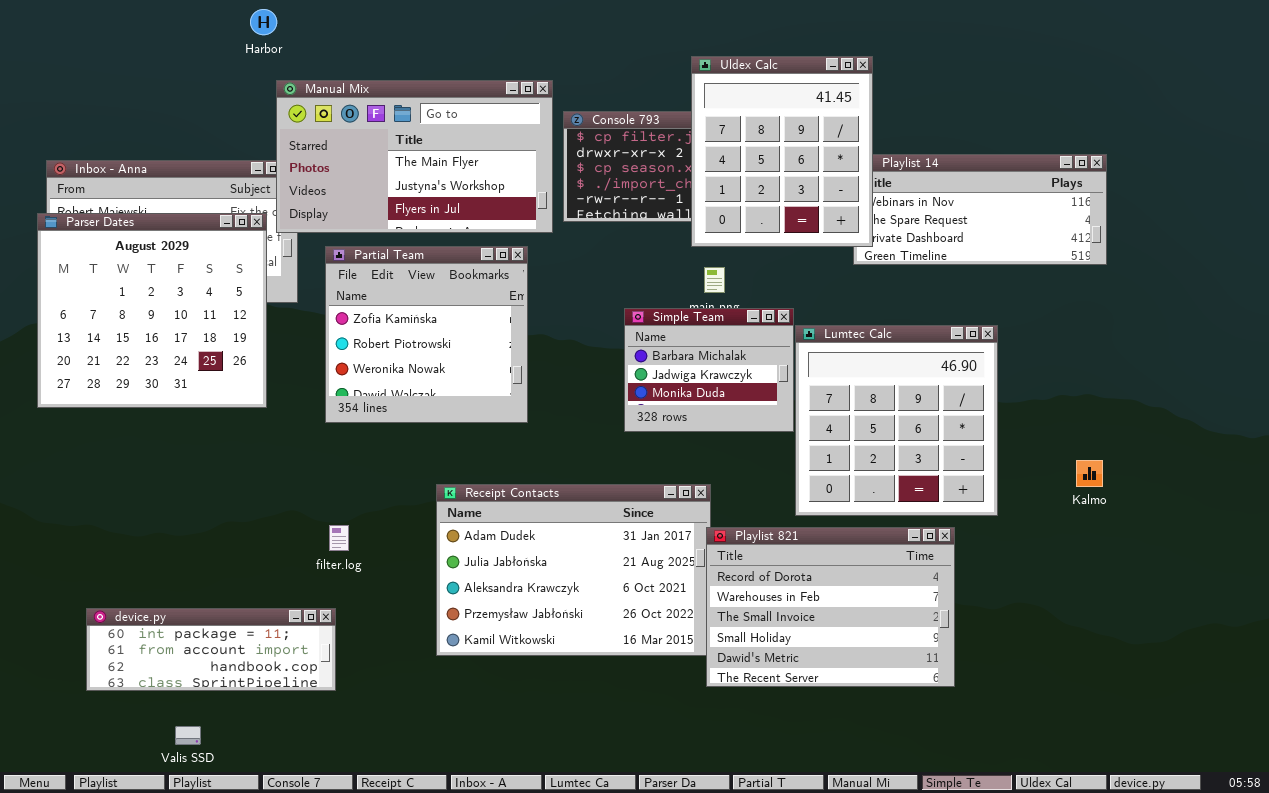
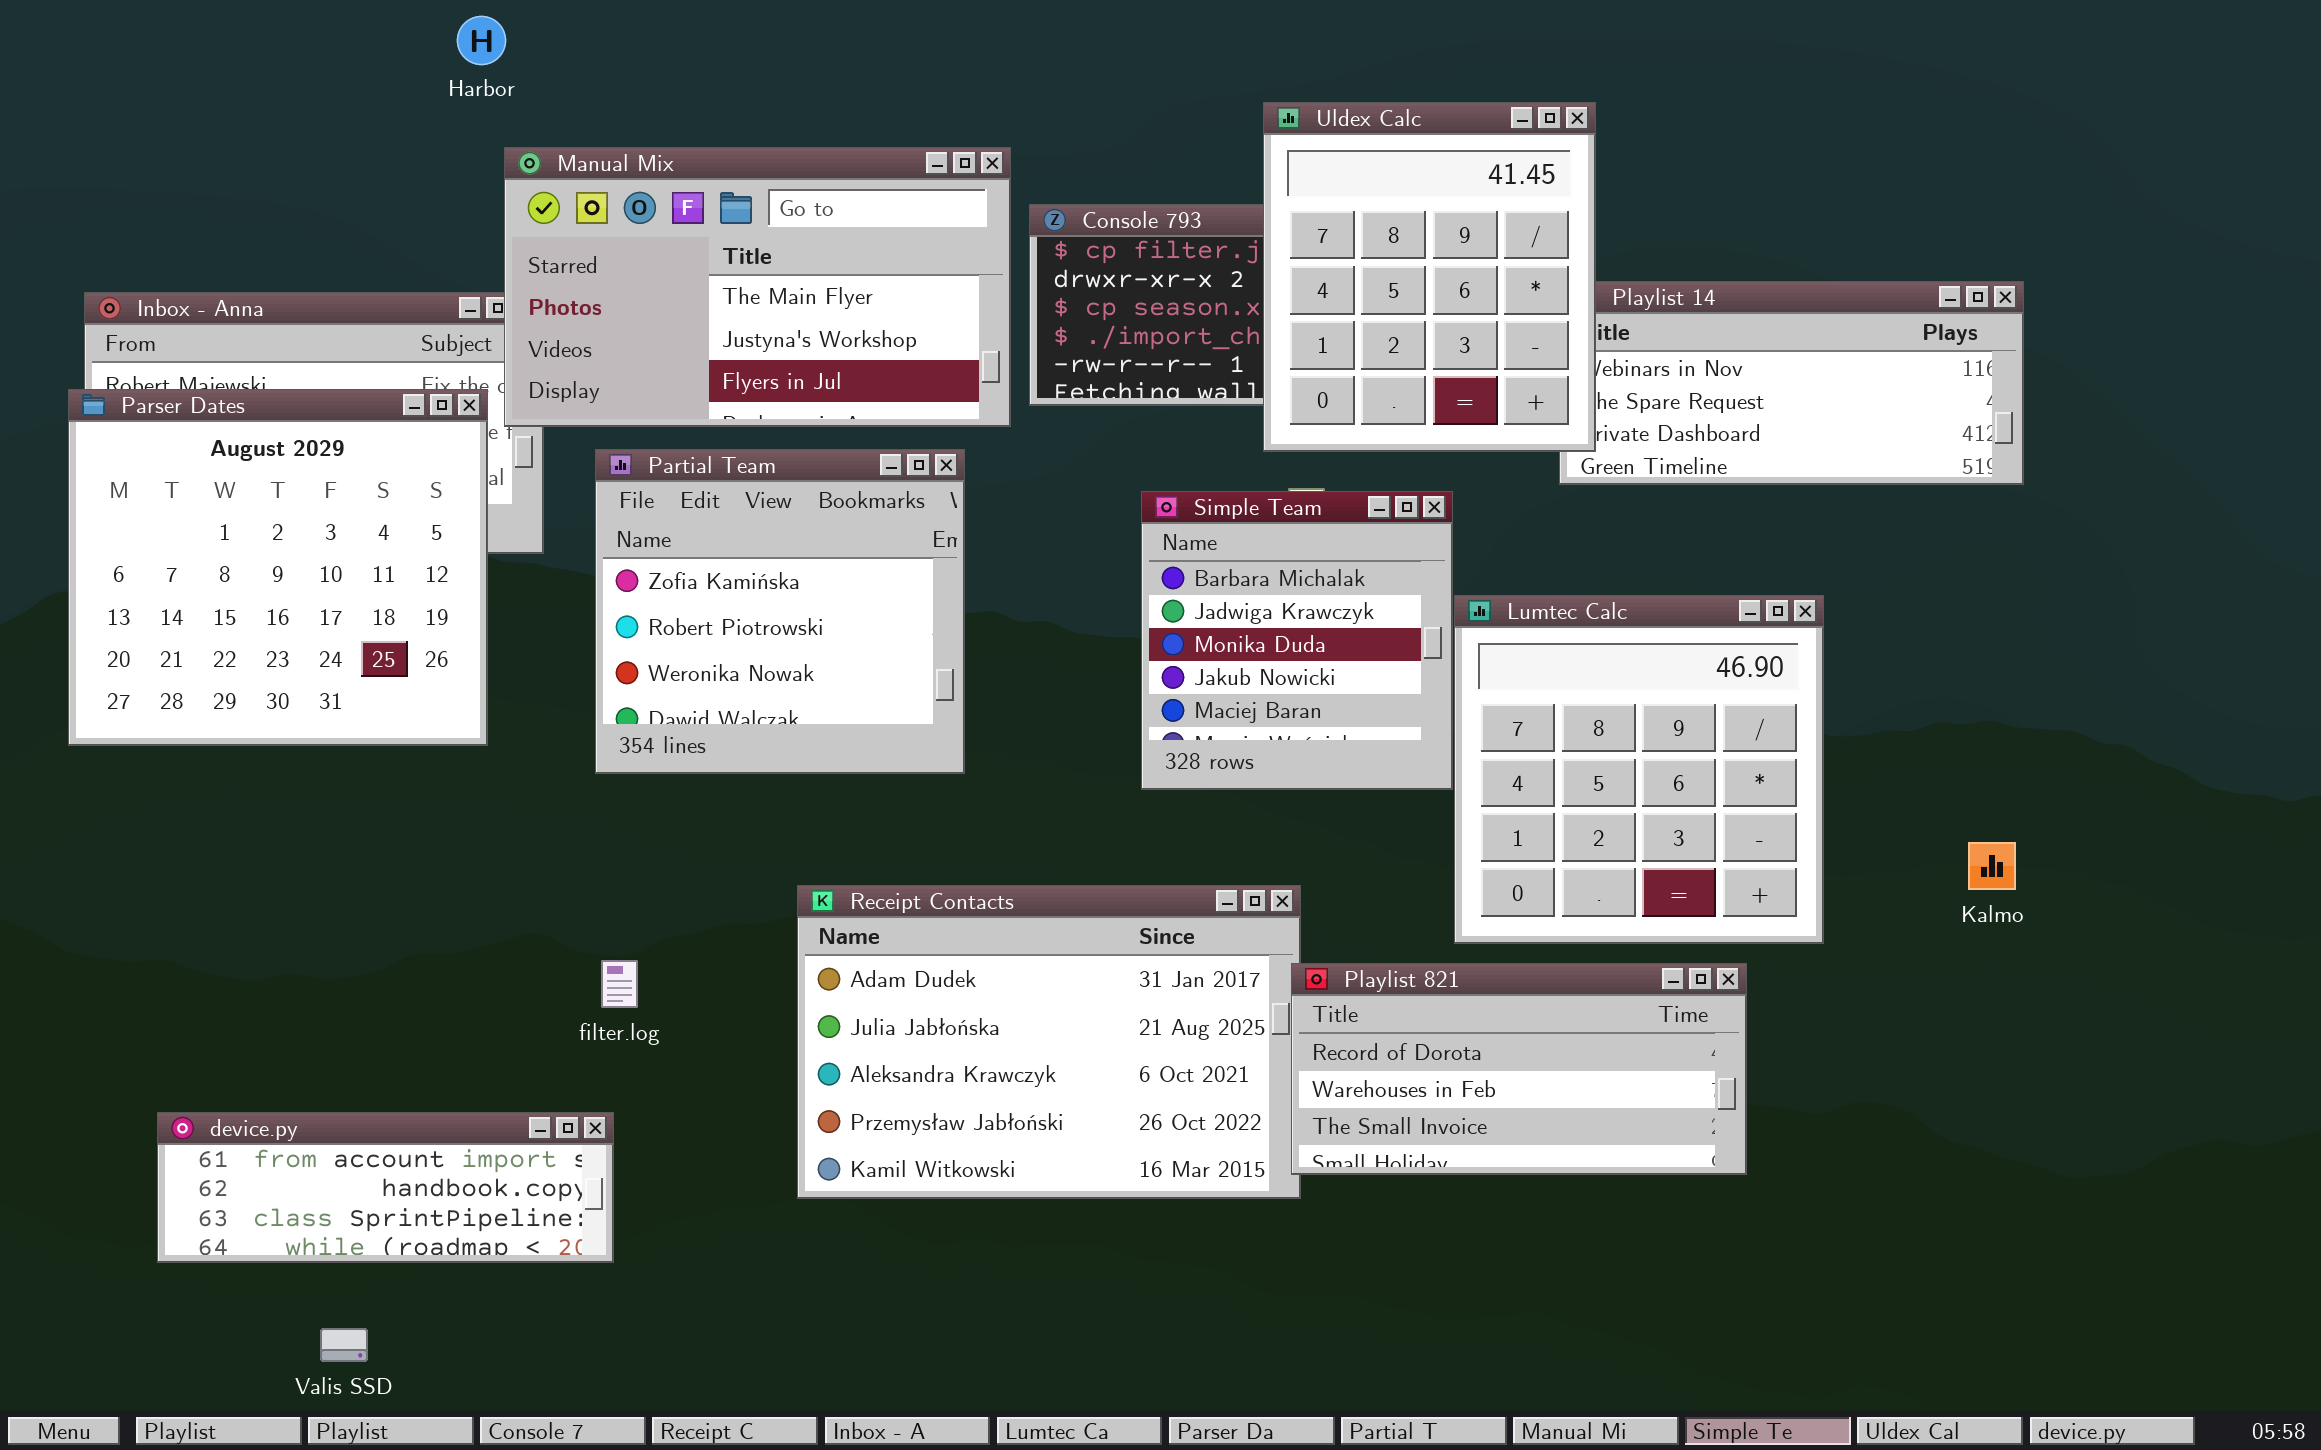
Simple Team: [624,308,794,432] -> [1141,491,1453,790], resized
Playlist 821: [706,527,955,687] -> [1291,963,1747,1175], resized
device.py: [86,608,336,691] -> [157,1112,614,1263], scrolled down 1 row

